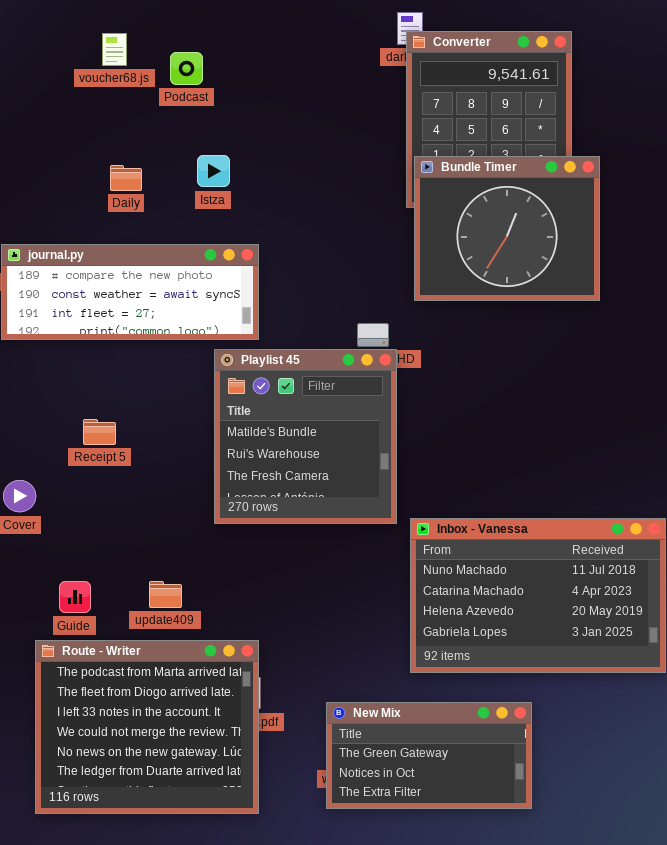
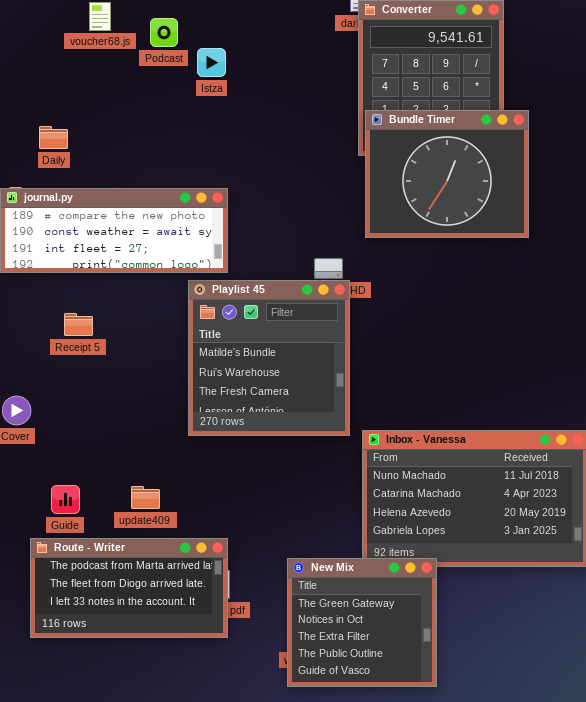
Istza: [197,155,230,187] -> [197,48,226,77], moved
Daily: [110,165,142,191] -> [39,126,68,149], moved
Receipt 5: [83,419,116,445] -> [64,313,93,336], moved
Route - Writer: [35,640,259,814] -> [30,538,228,638], resized
New Mix: [326,702,532,809] -> [287,558,437,687], resized

